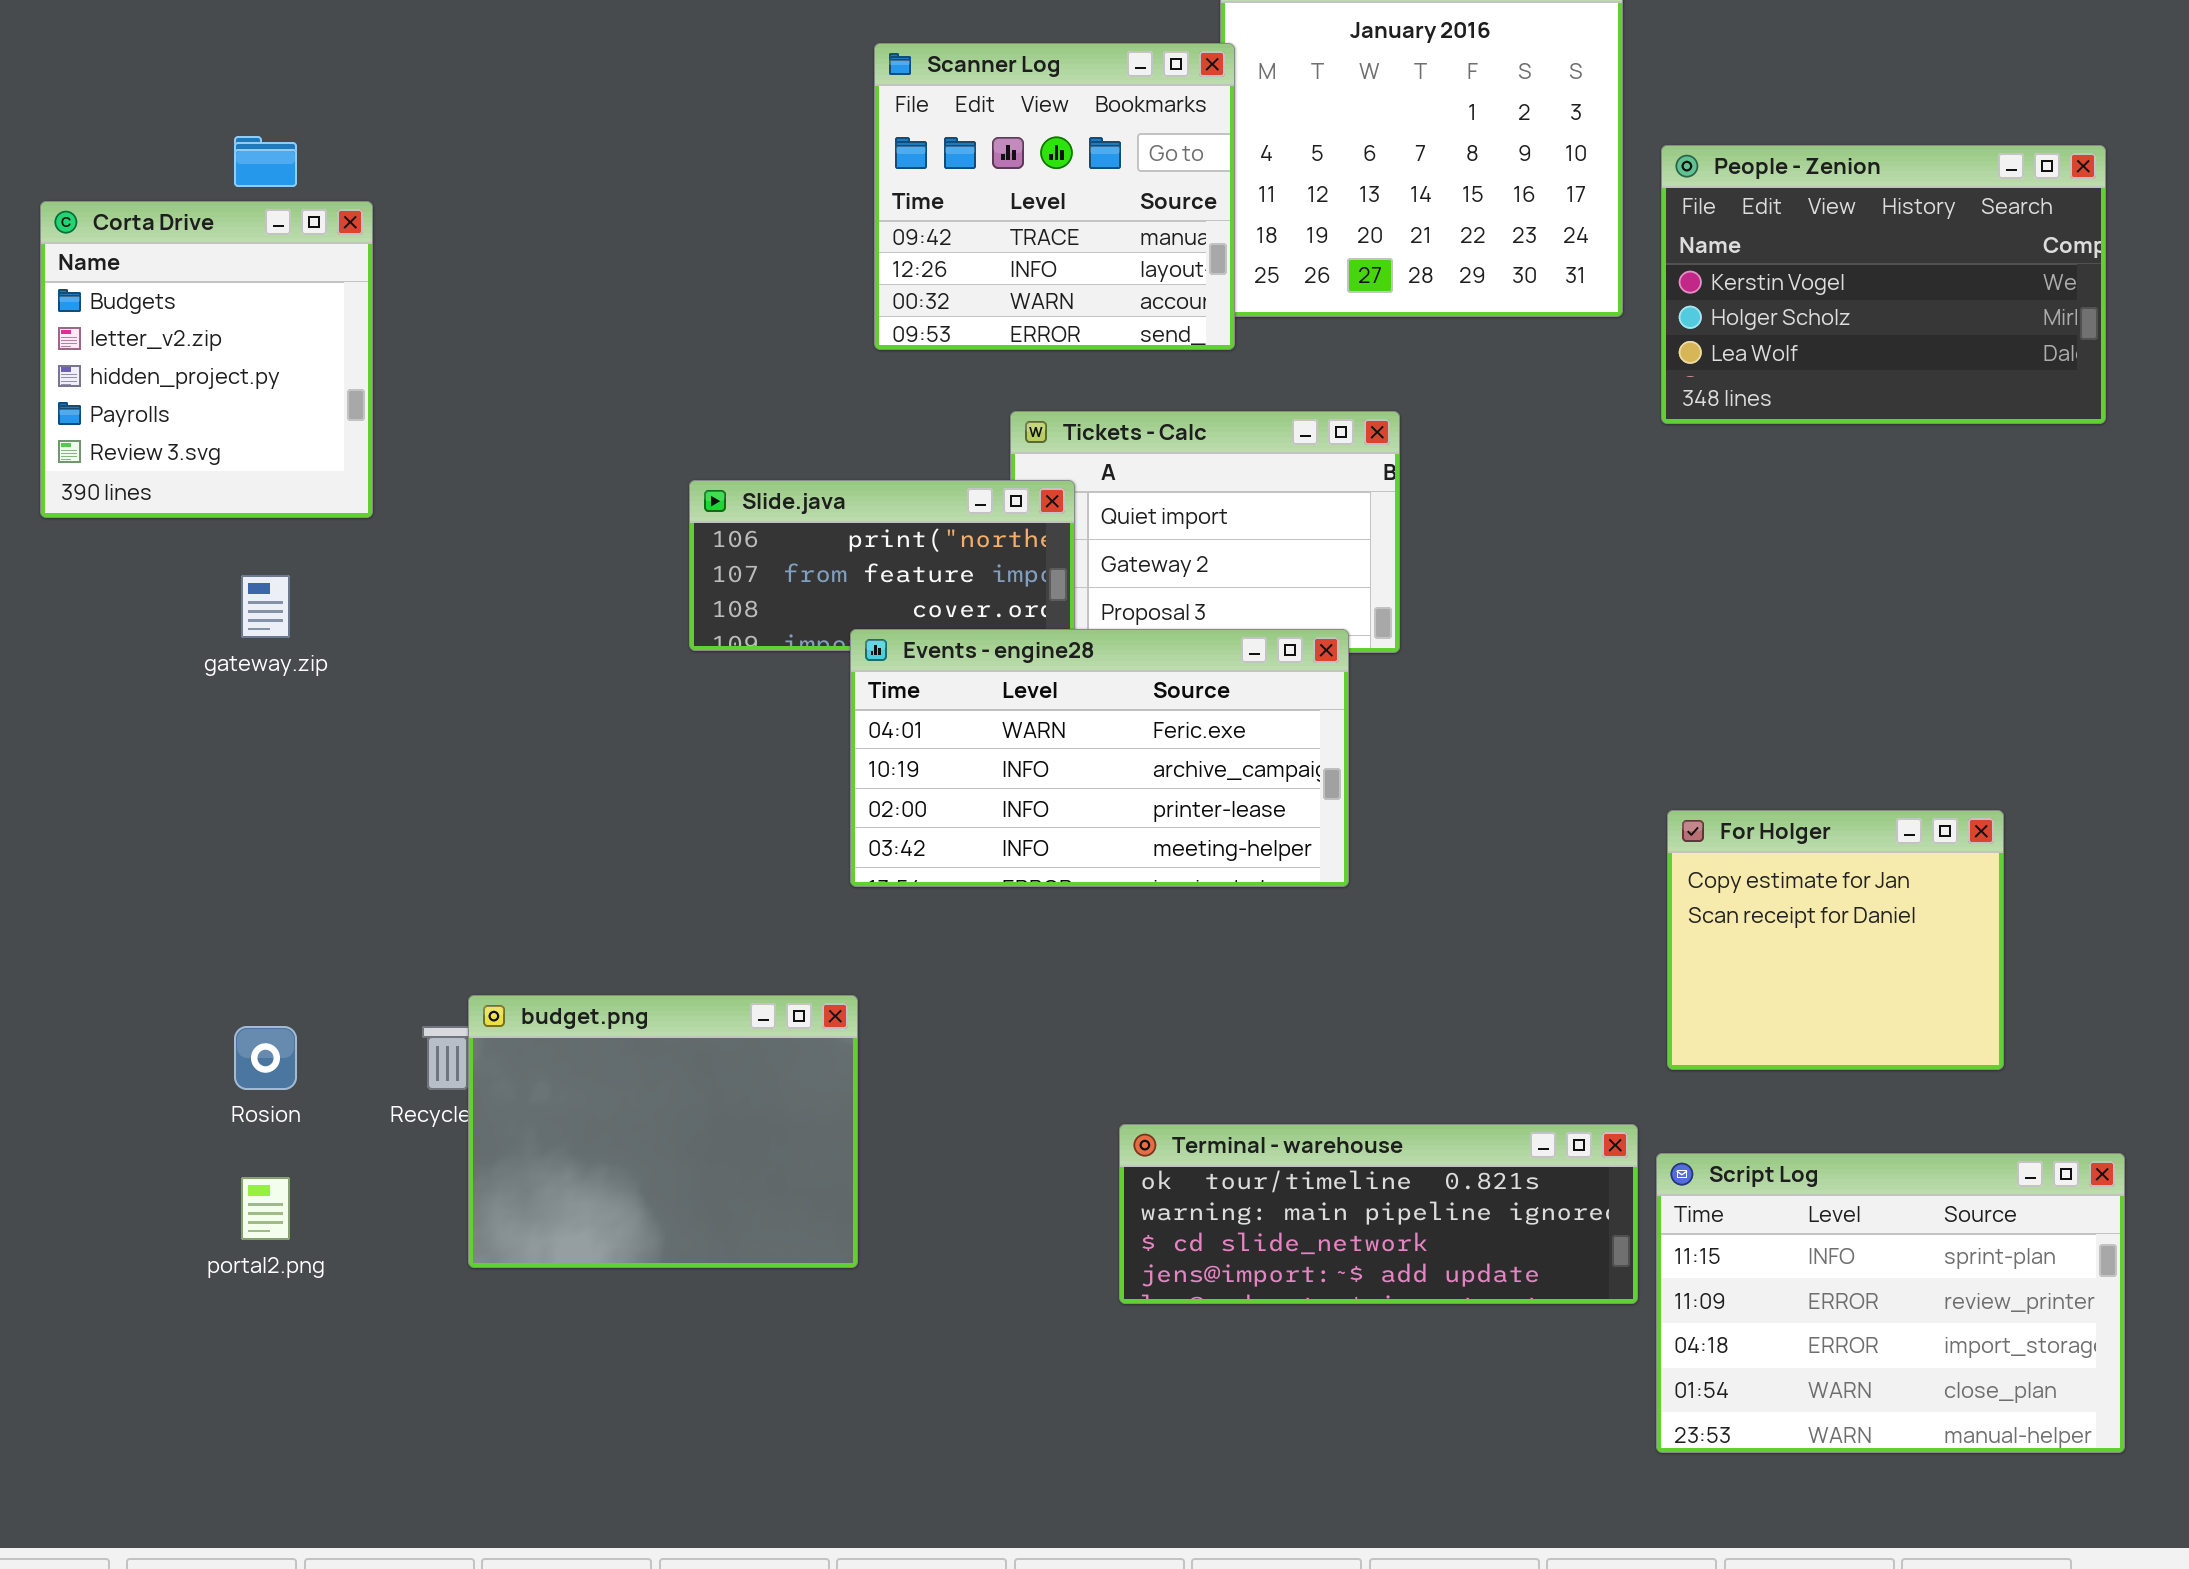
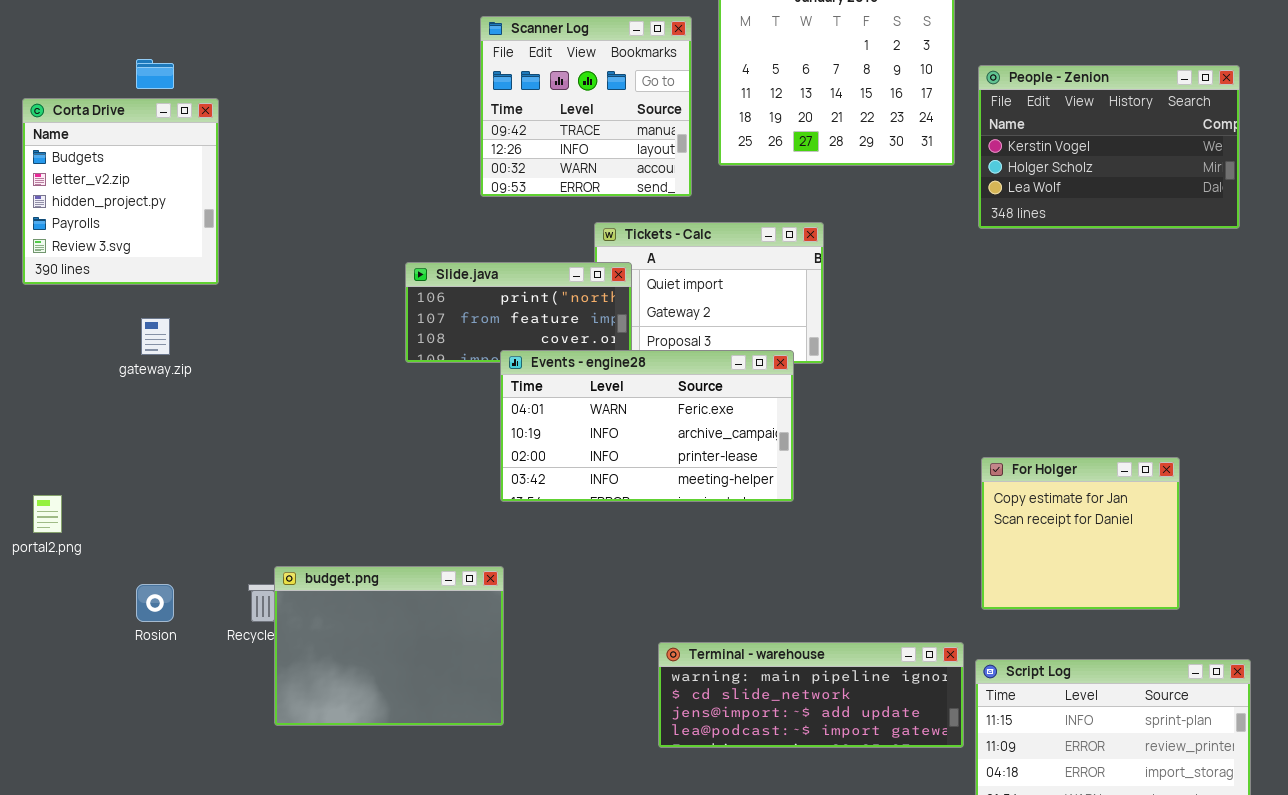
Scanner Log: [874,43,1235,350] -> [480,16,692,197], moved
Terminal - warehouse: [1119,1124,1638,1304] -> [658,642,964,748], scrolled down 1 row
portal2.png: [241,1177,290,1240] -> [33,495,62,533], moved

